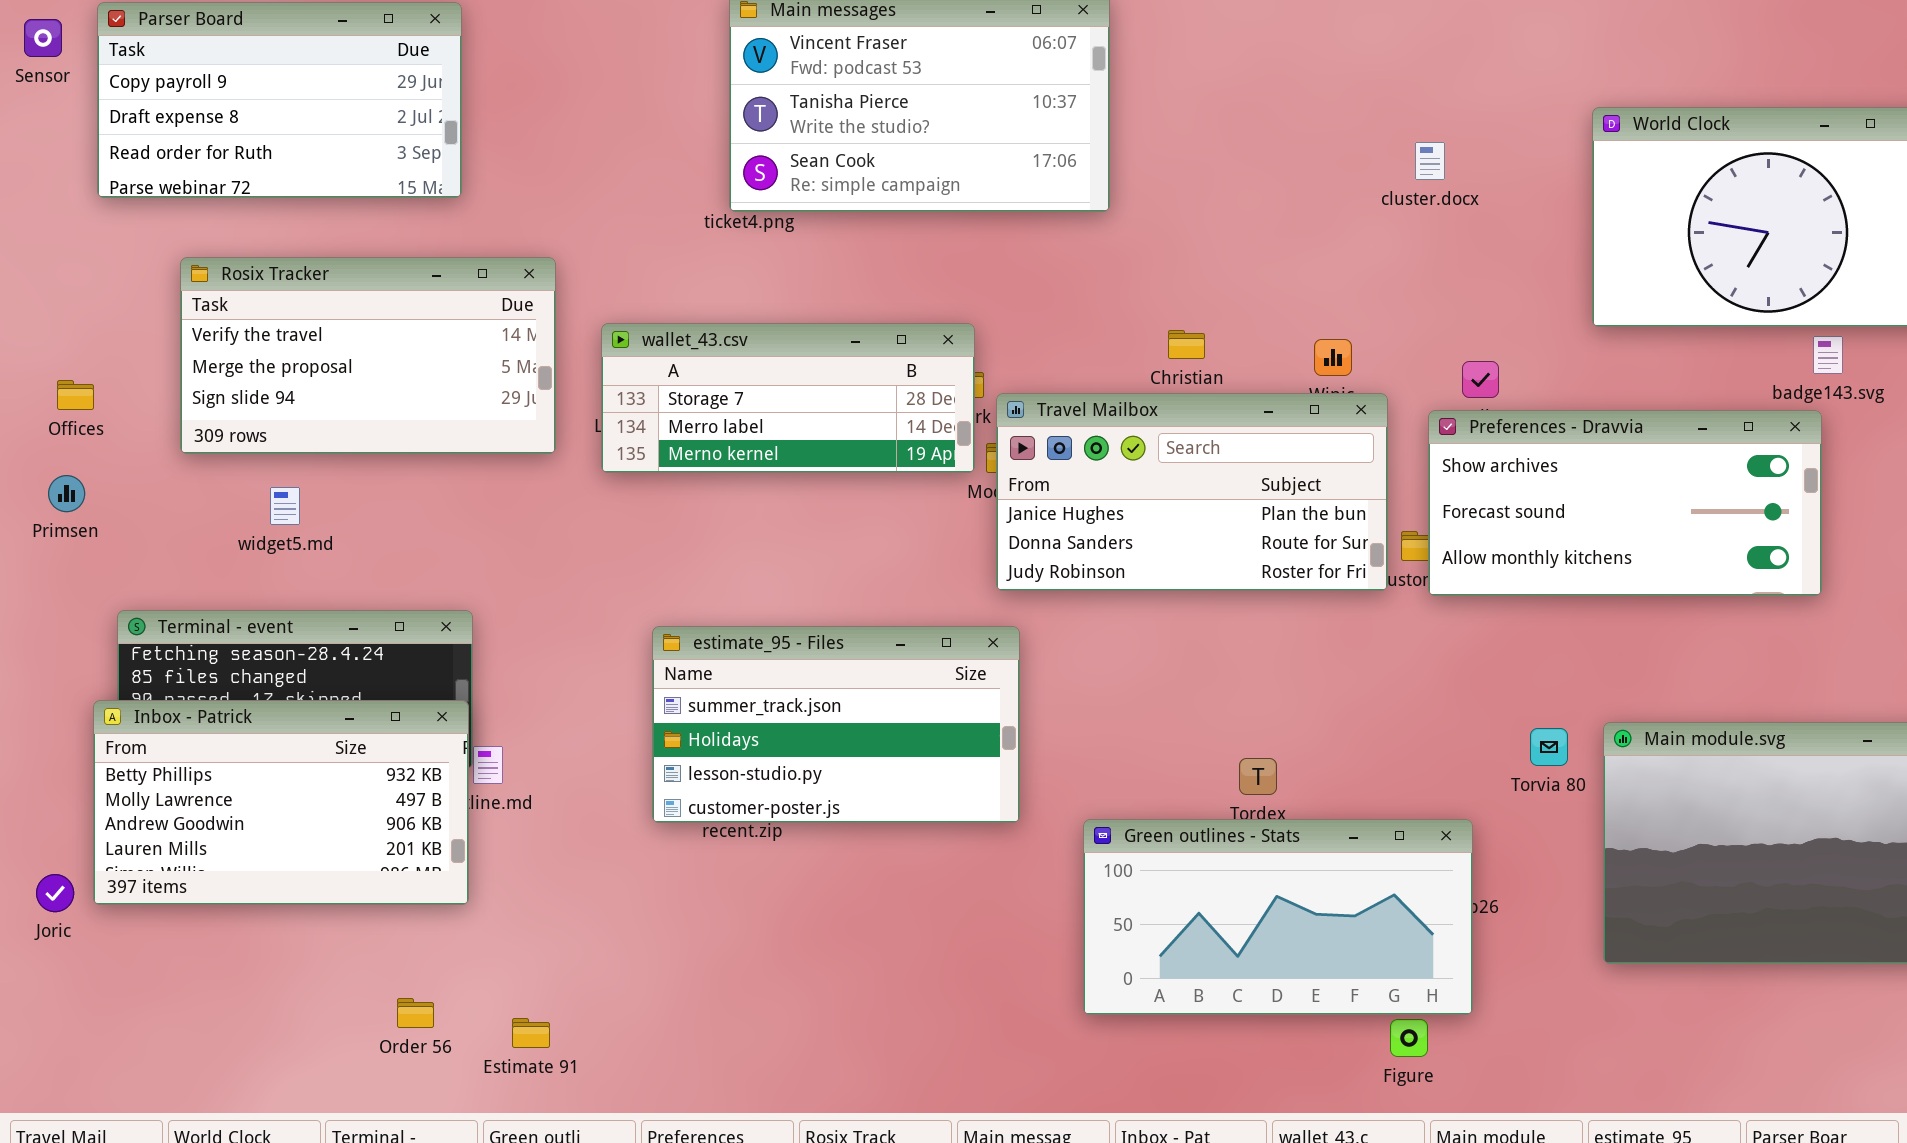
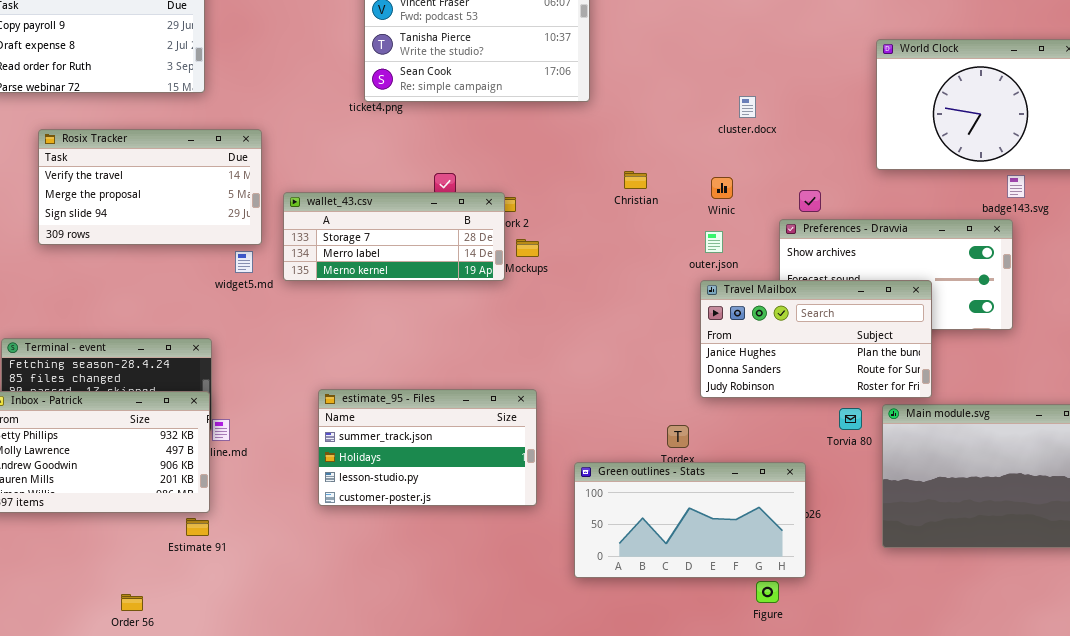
cluster.docx: [1415,142,1445,180] -> [739,96,756,118], moved
wallet_43.csv: [601,323,975,473] -> [283,192,505,281], moved
Travel Mailbox: [996,393,1388,591] -> [700,280,932,398], moved
widget5.md: [270,487,300,525] -> [235,251,253,273], moved
estimate_95 - Files: [652,626,1020,823] -> [318,389,537,506], moved
Order 56: [397,998,434,1028] -> [121,594,143,611], moved
Estimate 91: [512,1018,550,1048] -> [186,518,209,536], moved

